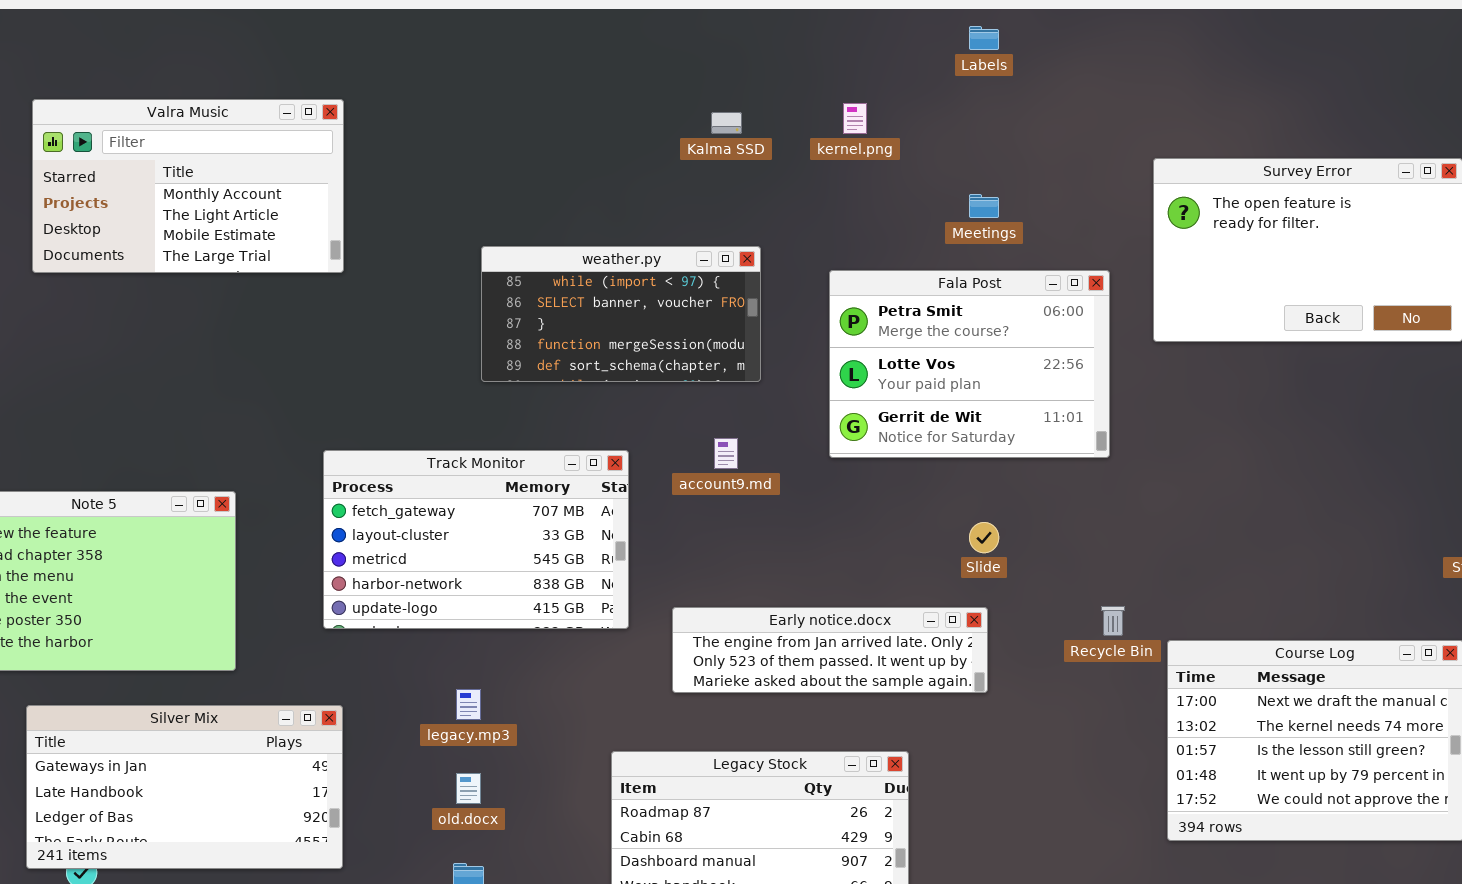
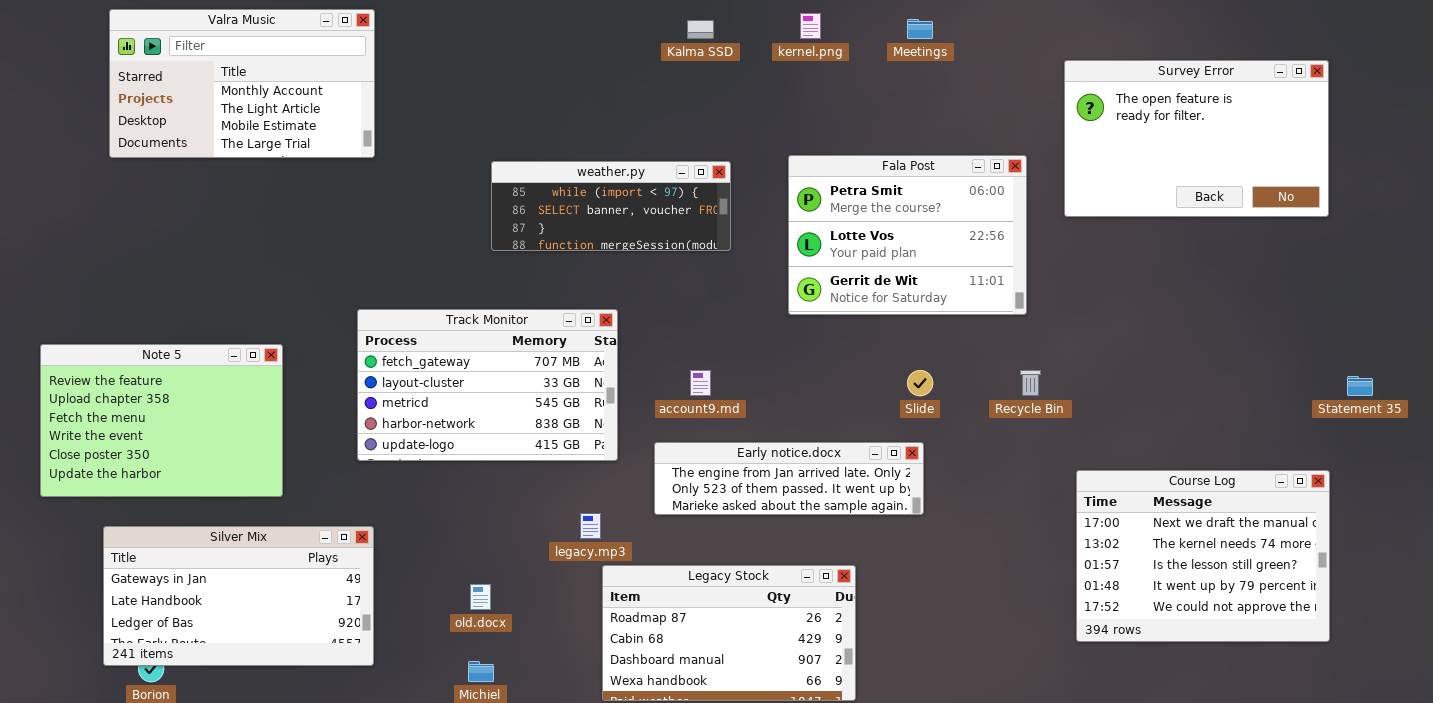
Meetings: [969,194,999,218] -> [907,19,933,39], moved
weather.py: [481,246,761,382] -> [491,161,731,251], resized
account9.md: [714,438,738,469] -> [690,370,711,396], moved
Recycle Bin: [1101,606,1125,636] -> [1020,370,1041,396], moved
legacy.mp3: [456,689,481,720] -> [580,513,601,539], moved

